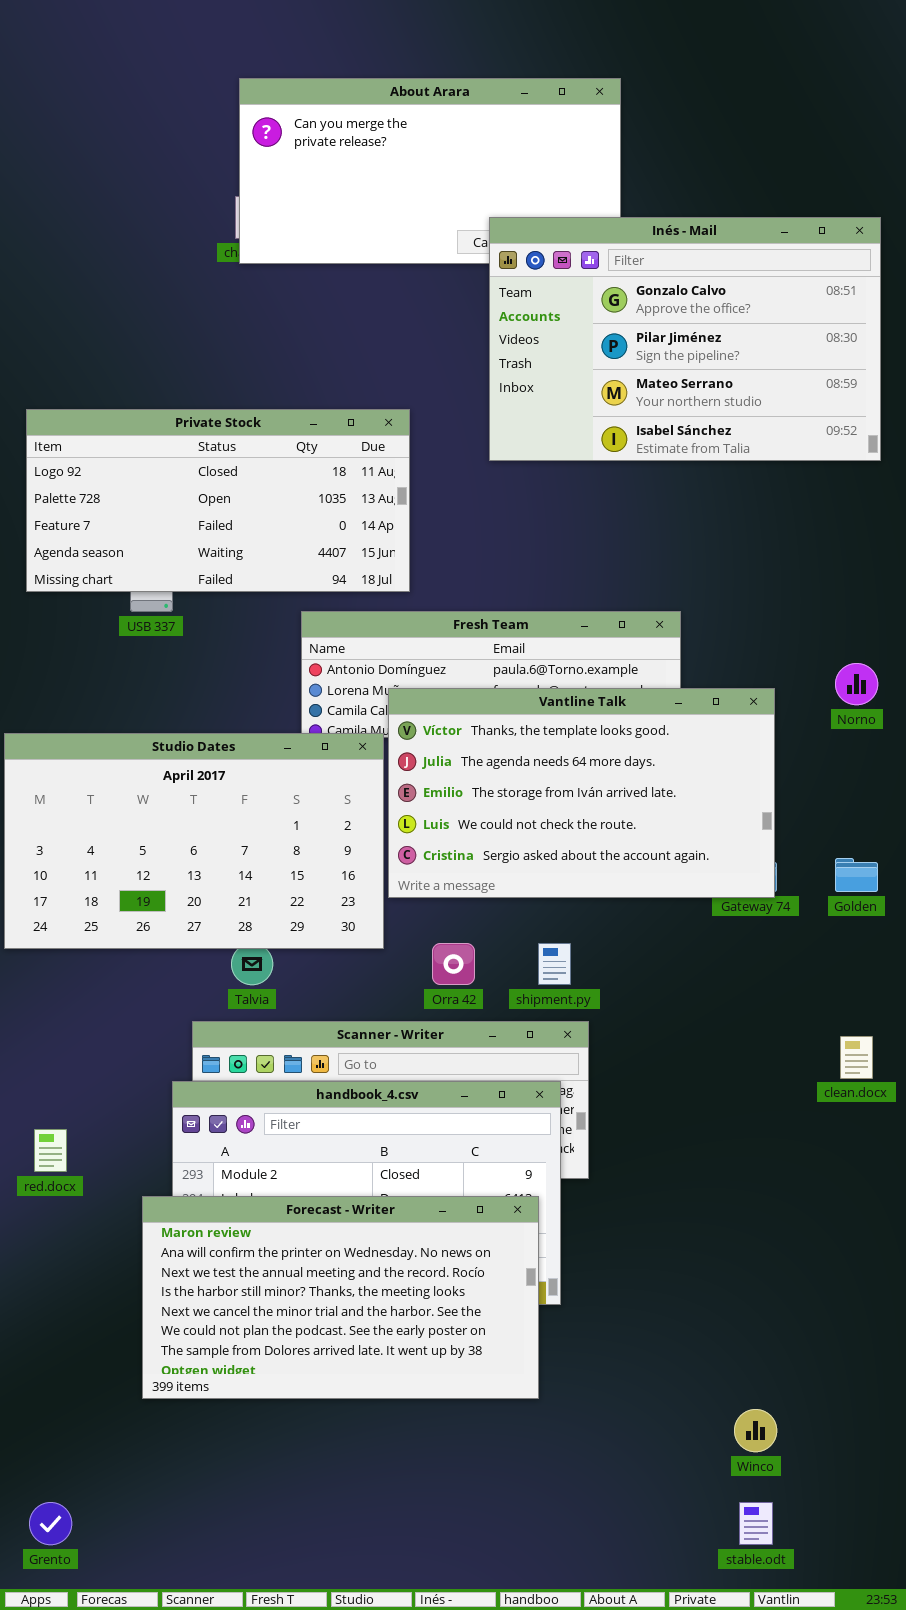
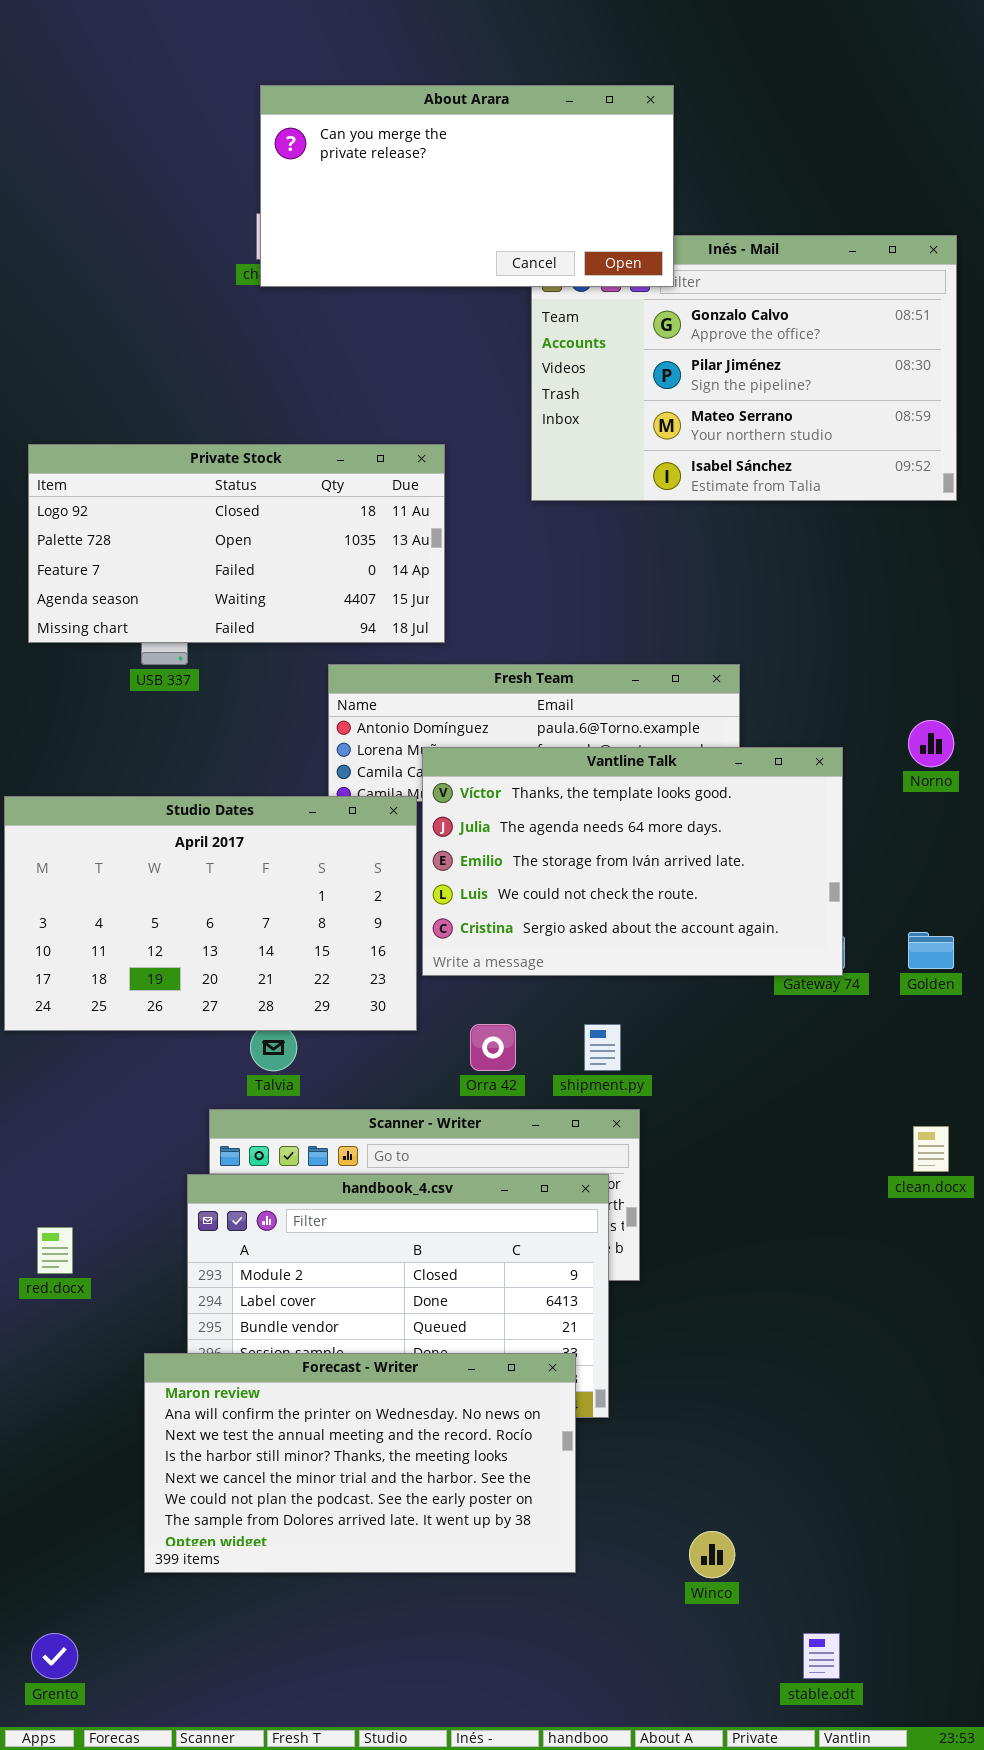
About Arara: [239,78,621,264] -> [260,85,674,287], raised
Forecast - Writer: [142,1196,539,1399] -> [144,1353,576,1573], moved
Winco: [734,1409,777,1452] -> [689,1531,735,1578], moved

